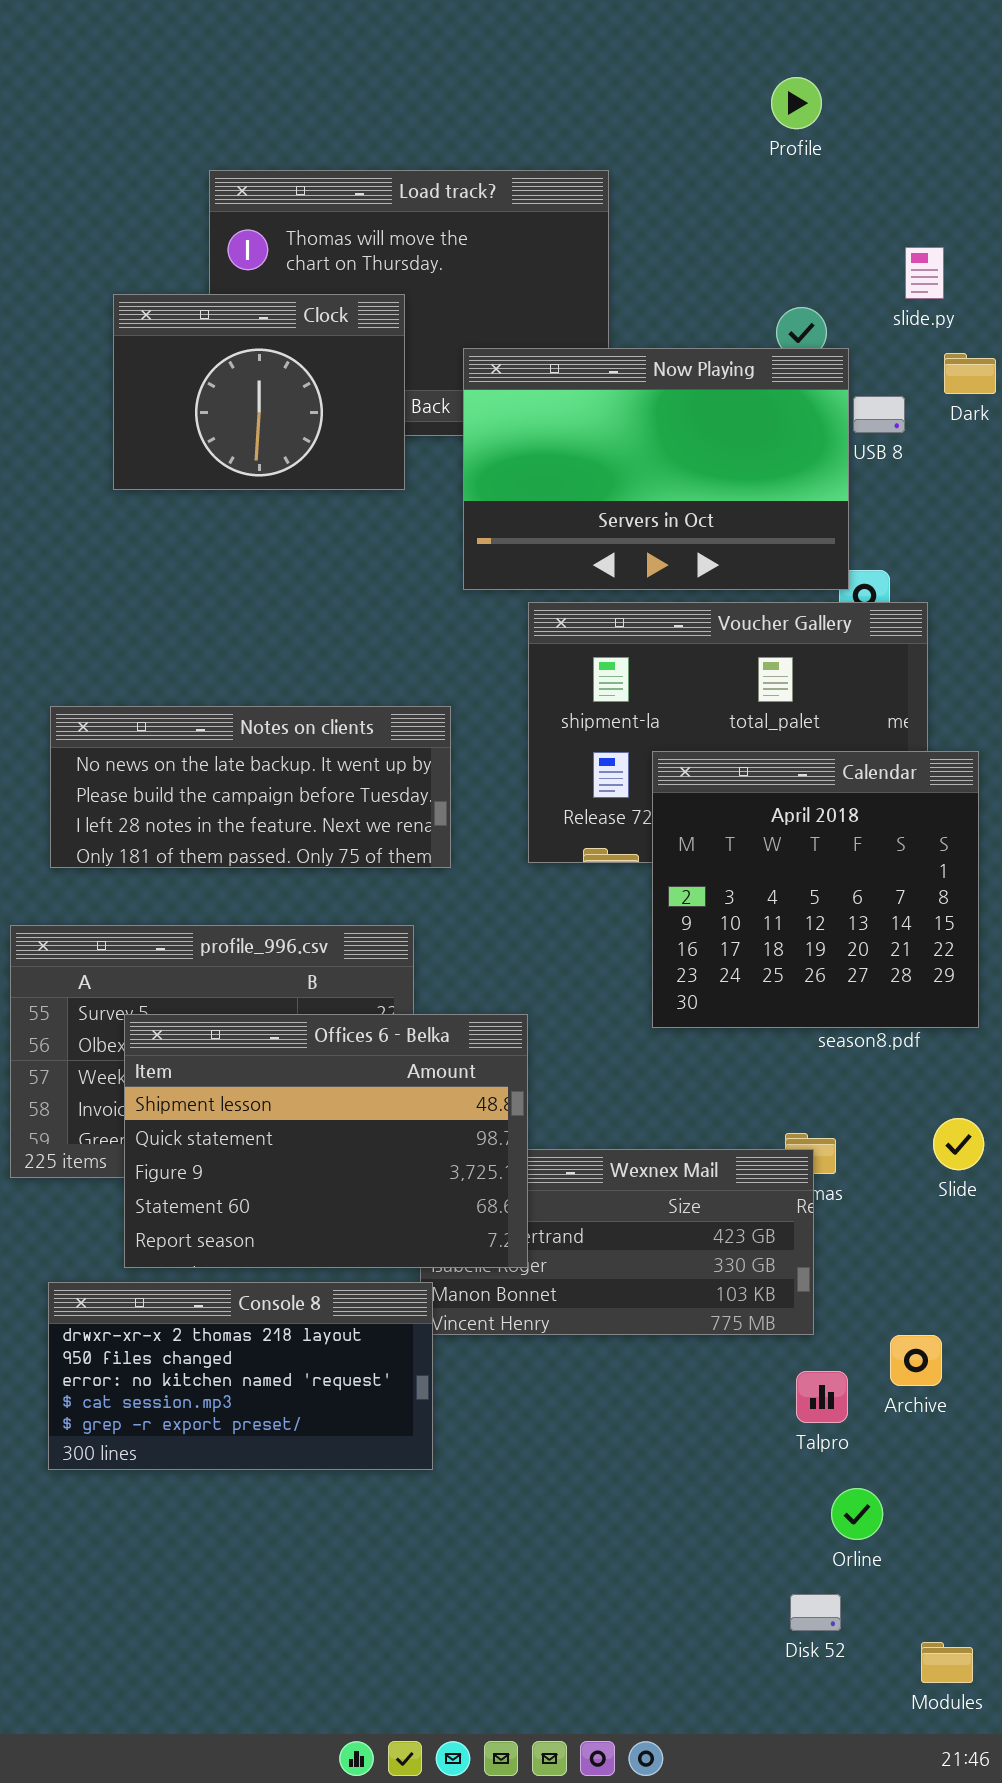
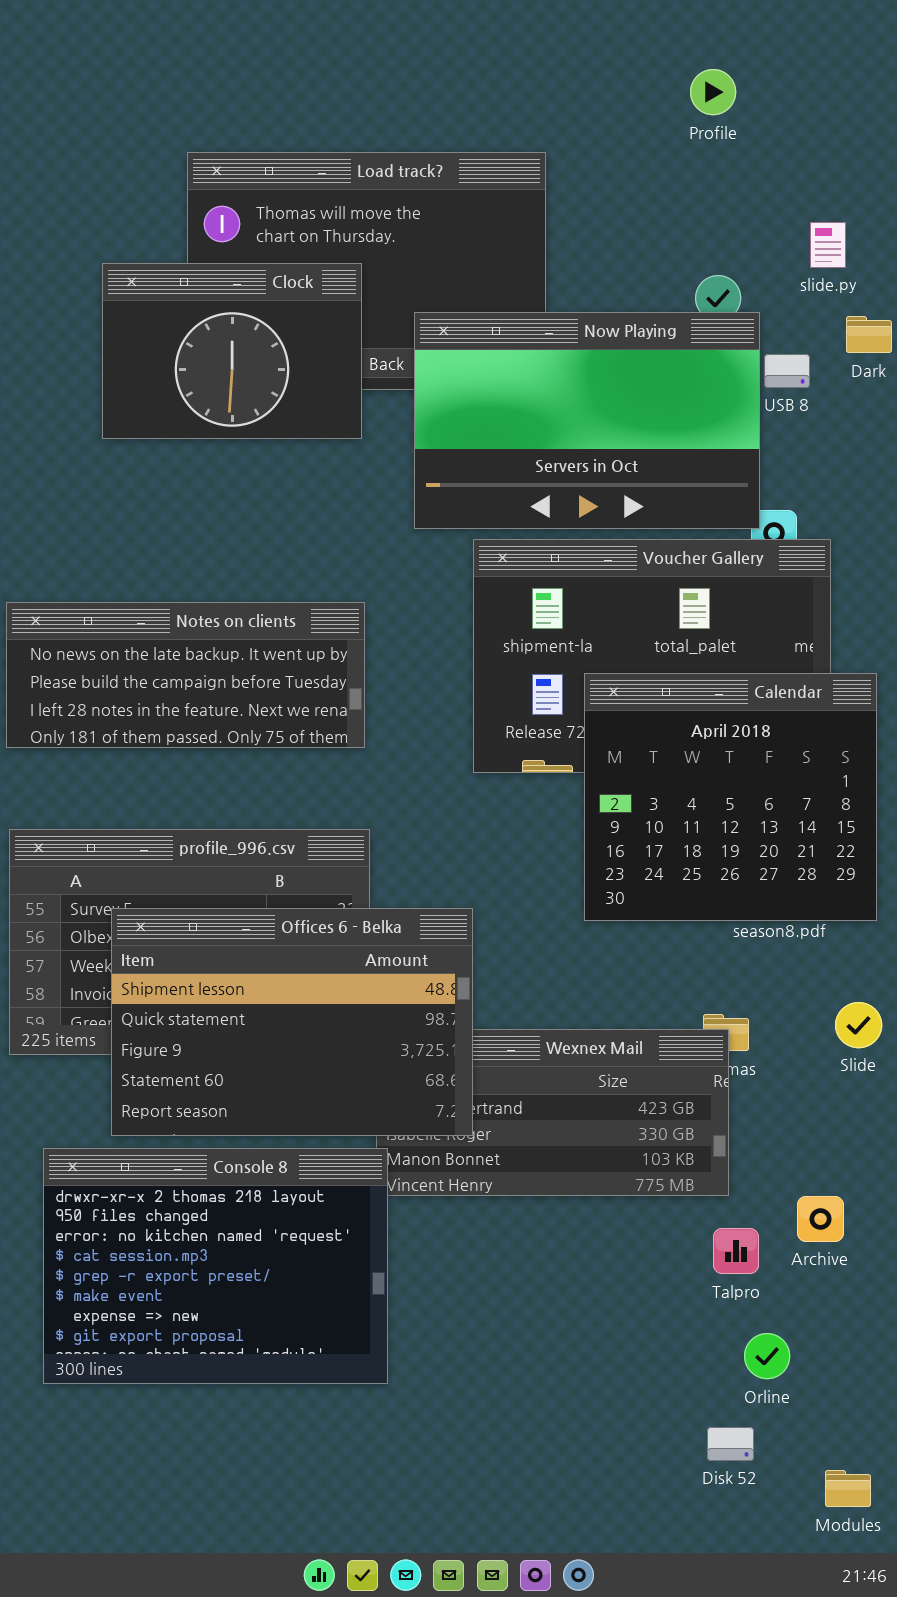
Notes on clients: [50,706,451,868] -> [6,602,365,748], moved
Console 8: [48,1282,433,1470] -> [43,1148,388,1384], resized

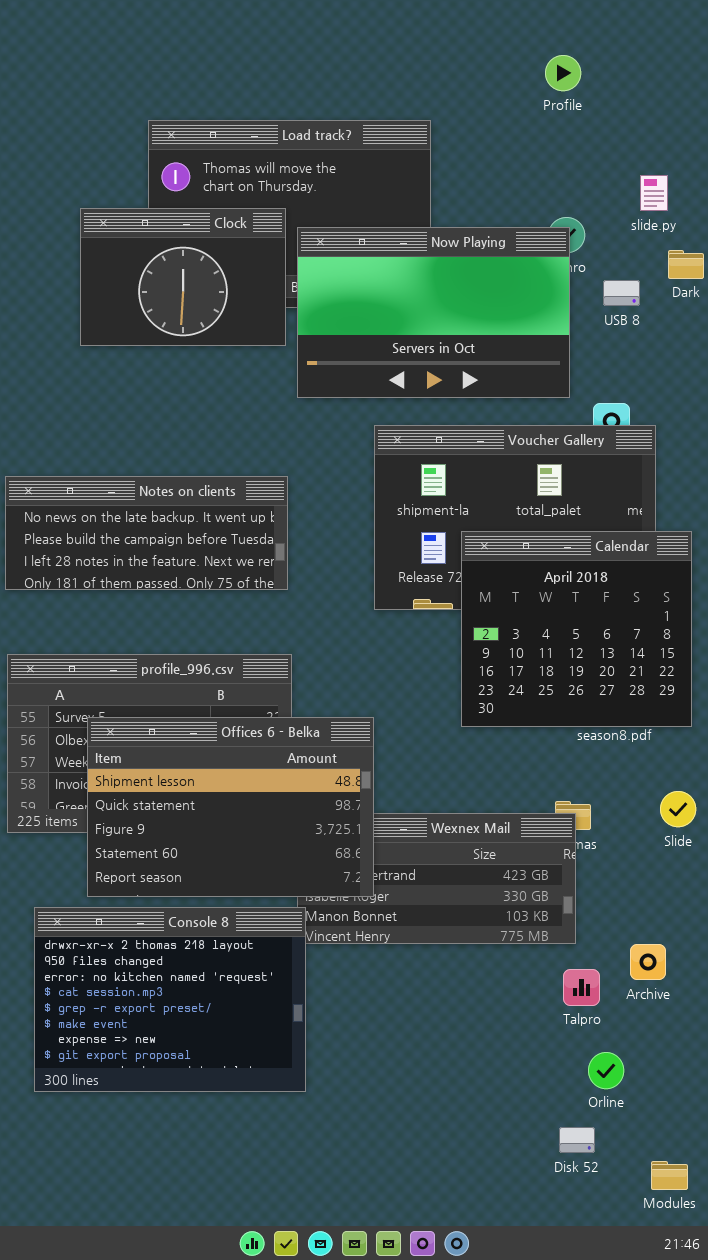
Now Playing: [414,312,760,529] -> [297,227,570,398], moved

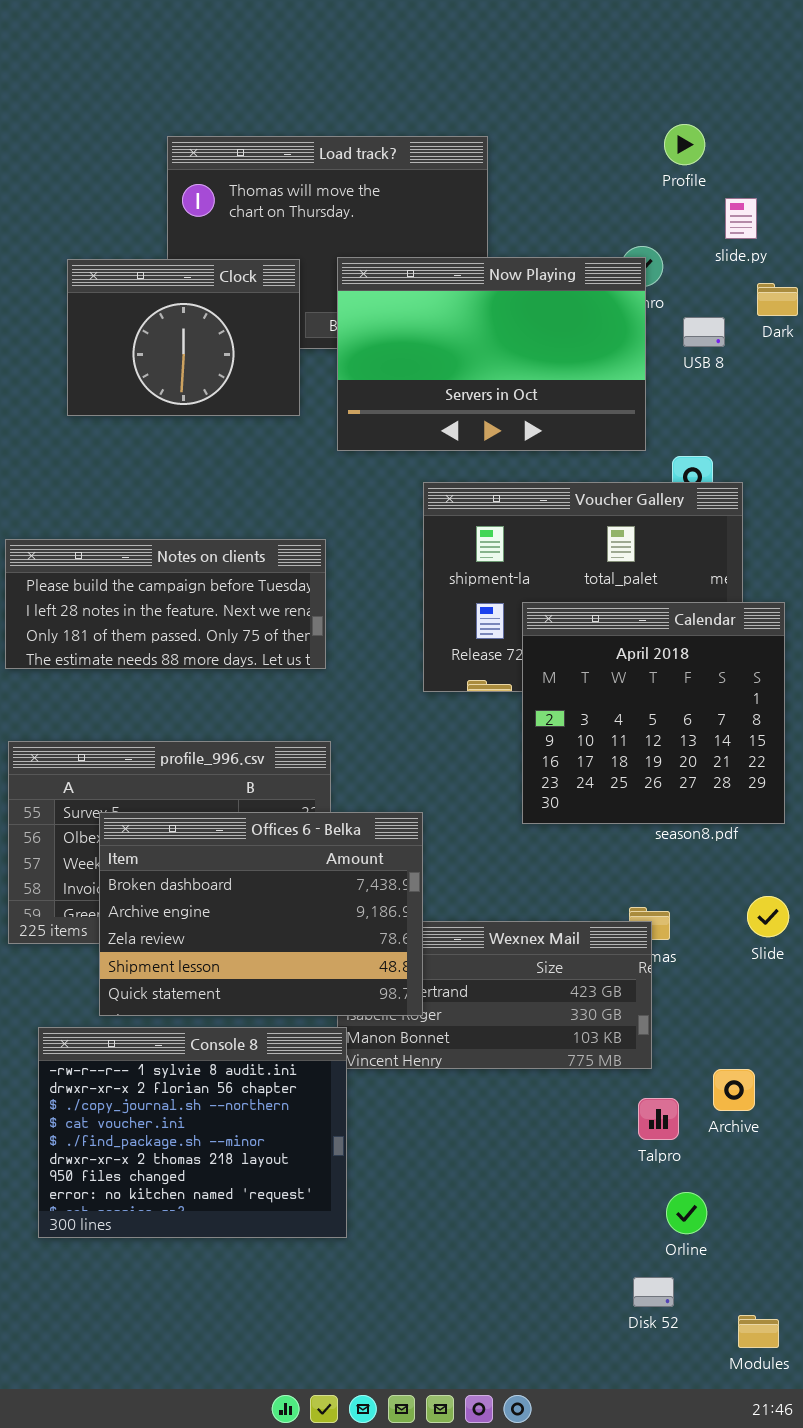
Profile: [545,55,581,91] -> [664,124,705,165], moved
Clock: [80,208,286,346] -> [67,259,300,416], moved
Notes on clients: [5,476,288,590] -> [5,539,326,669], scrolled down 1 row
Offices 6 - Belka: [87,717,374,897] -> [99,812,423,1016], scrolled up 3 rows
Console 8: [34,907,306,1092] -> [38,1027,347,1238], scrolled up 5 rows

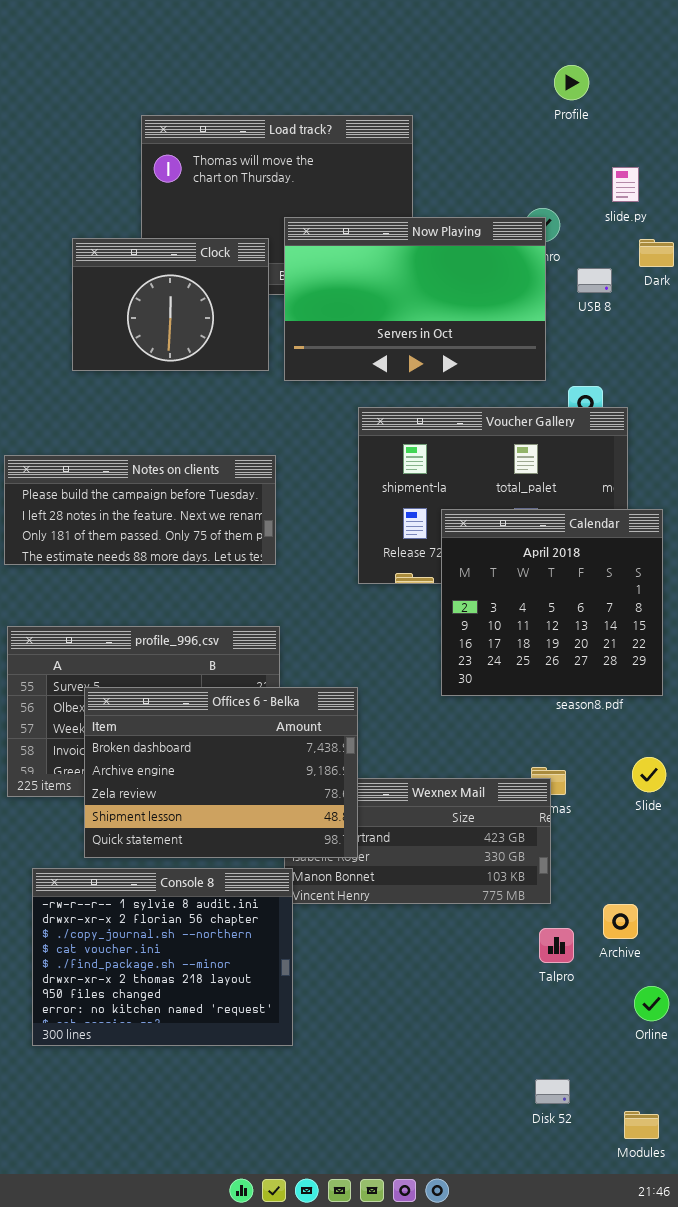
Profile: [664,124,705,165] -> [554,65,589,100], moved
Clock: [67,259,300,416] -> [72,238,269,371], moved
Orline: [666,1192,707,1234] -> [634,986,669,1021], moved

